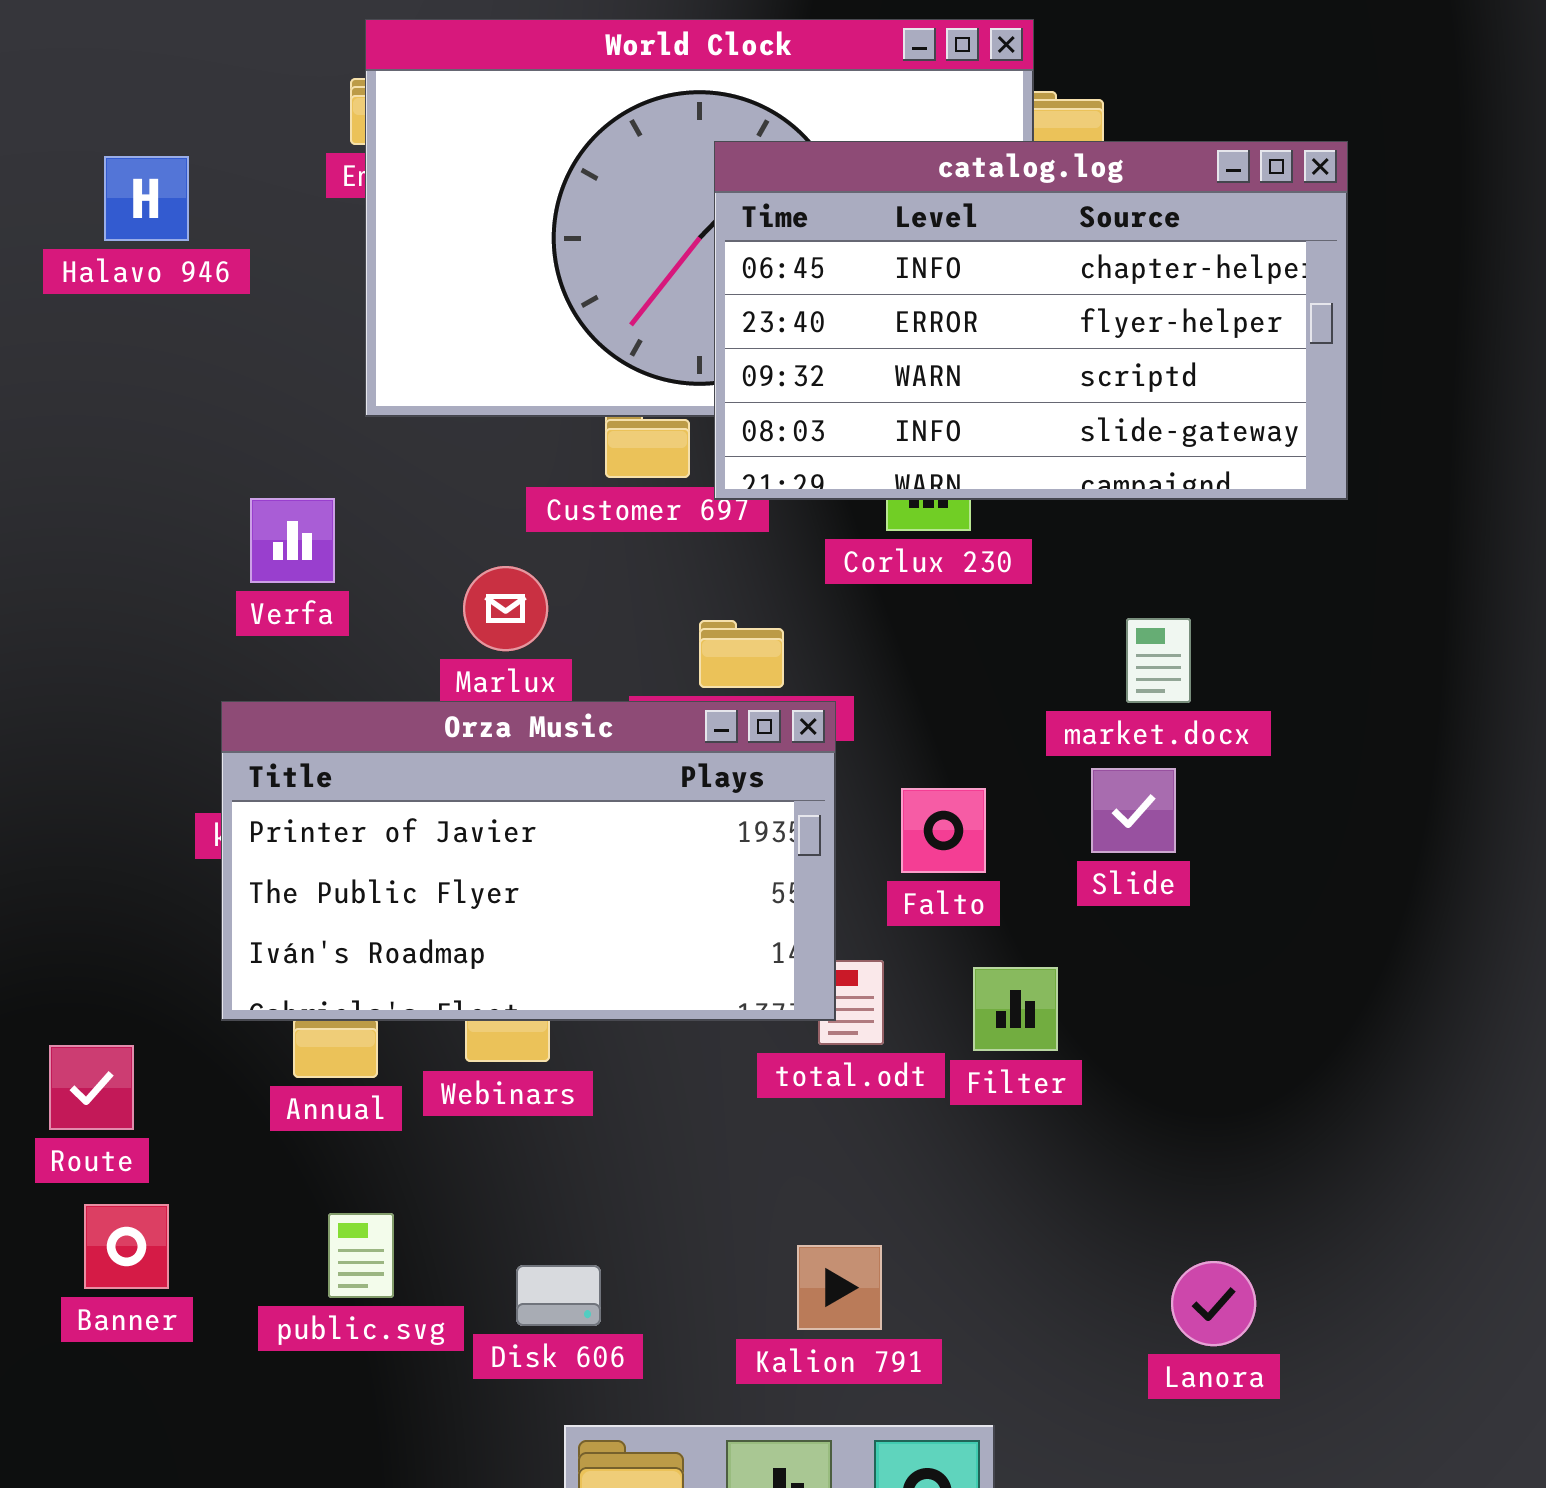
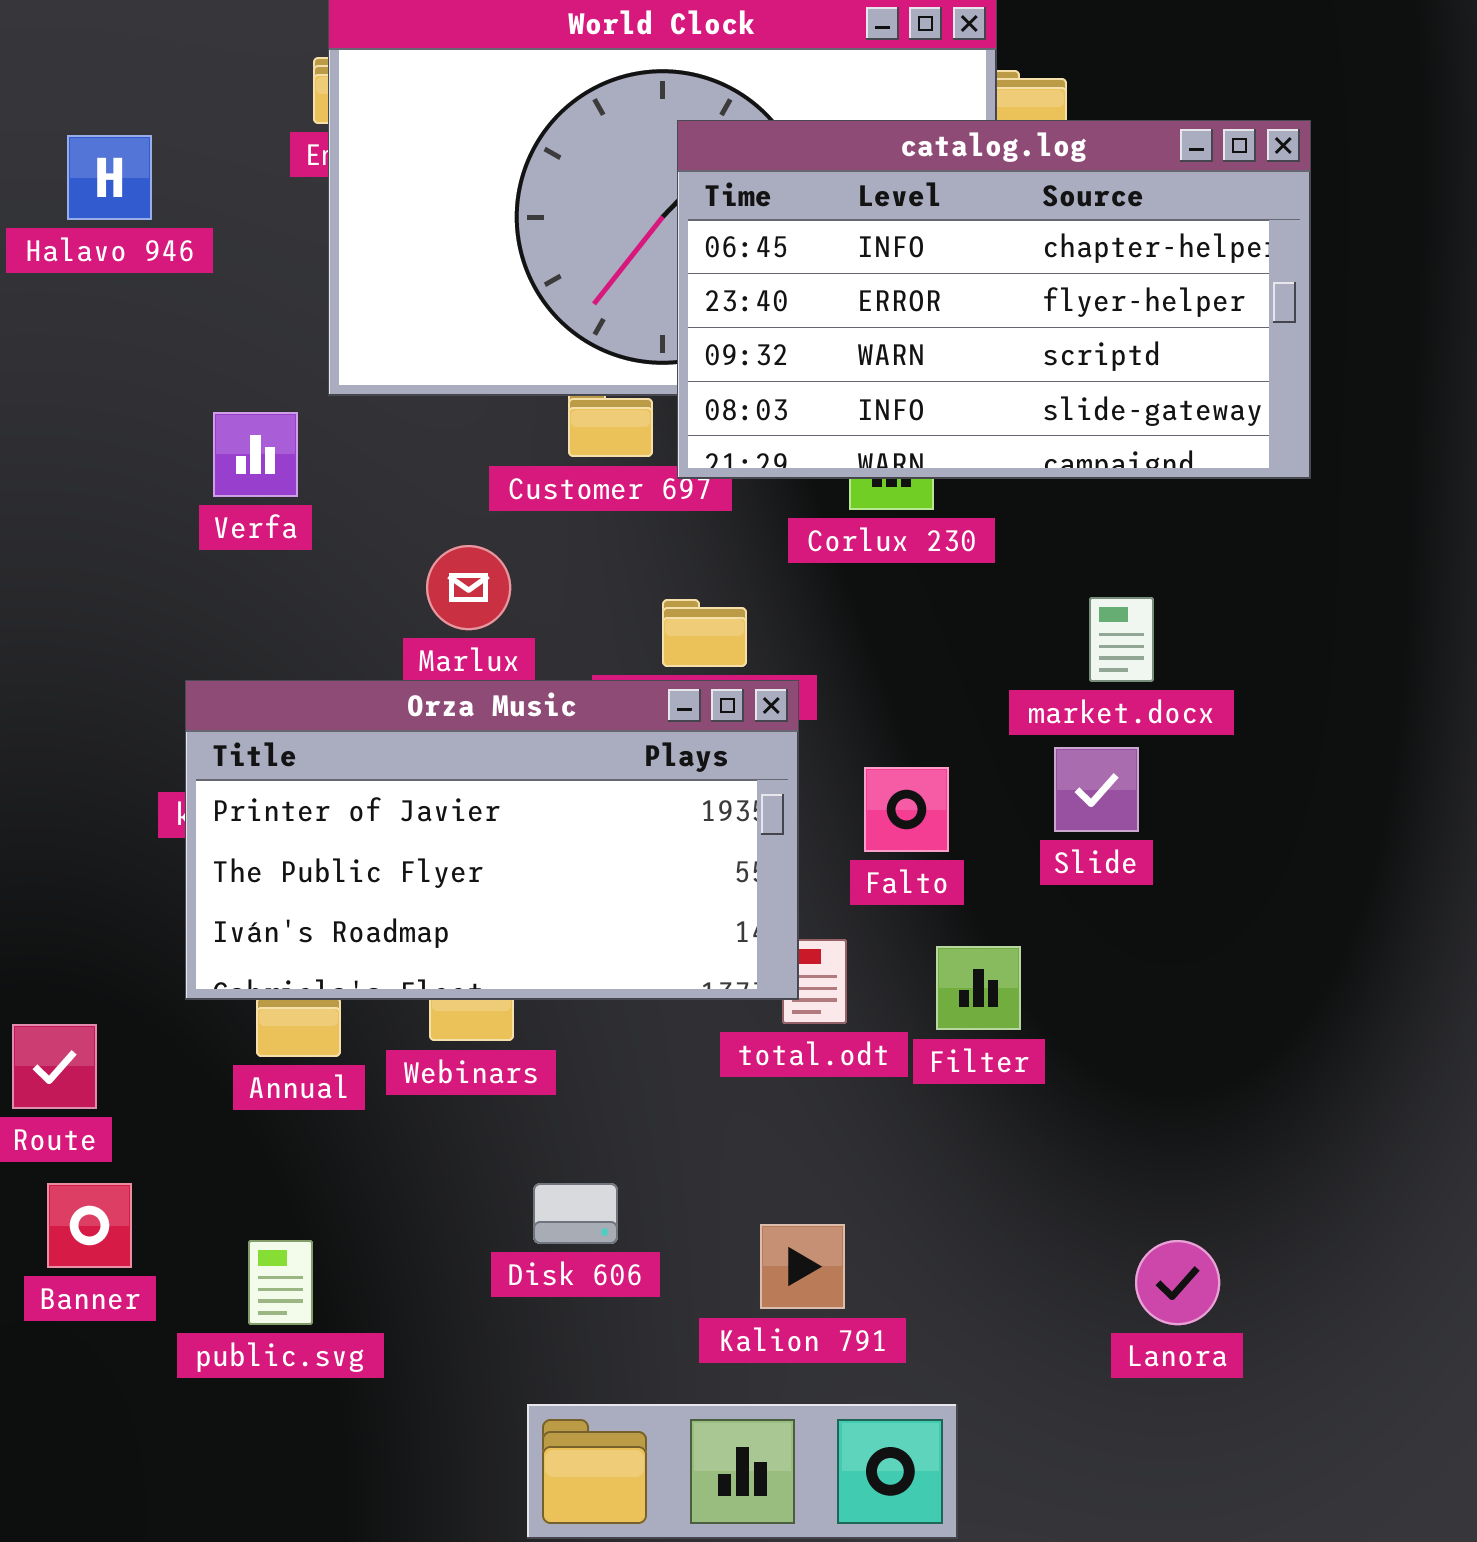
Verfa: [250,498,335,583] -> [213,412,298,497], moved
public.svg: [328,1213,394,1298] -> [248,1240,313,1325], moved
Disk 606: [516,1265,601,1326] -> [533,1183,618,1244], moved

